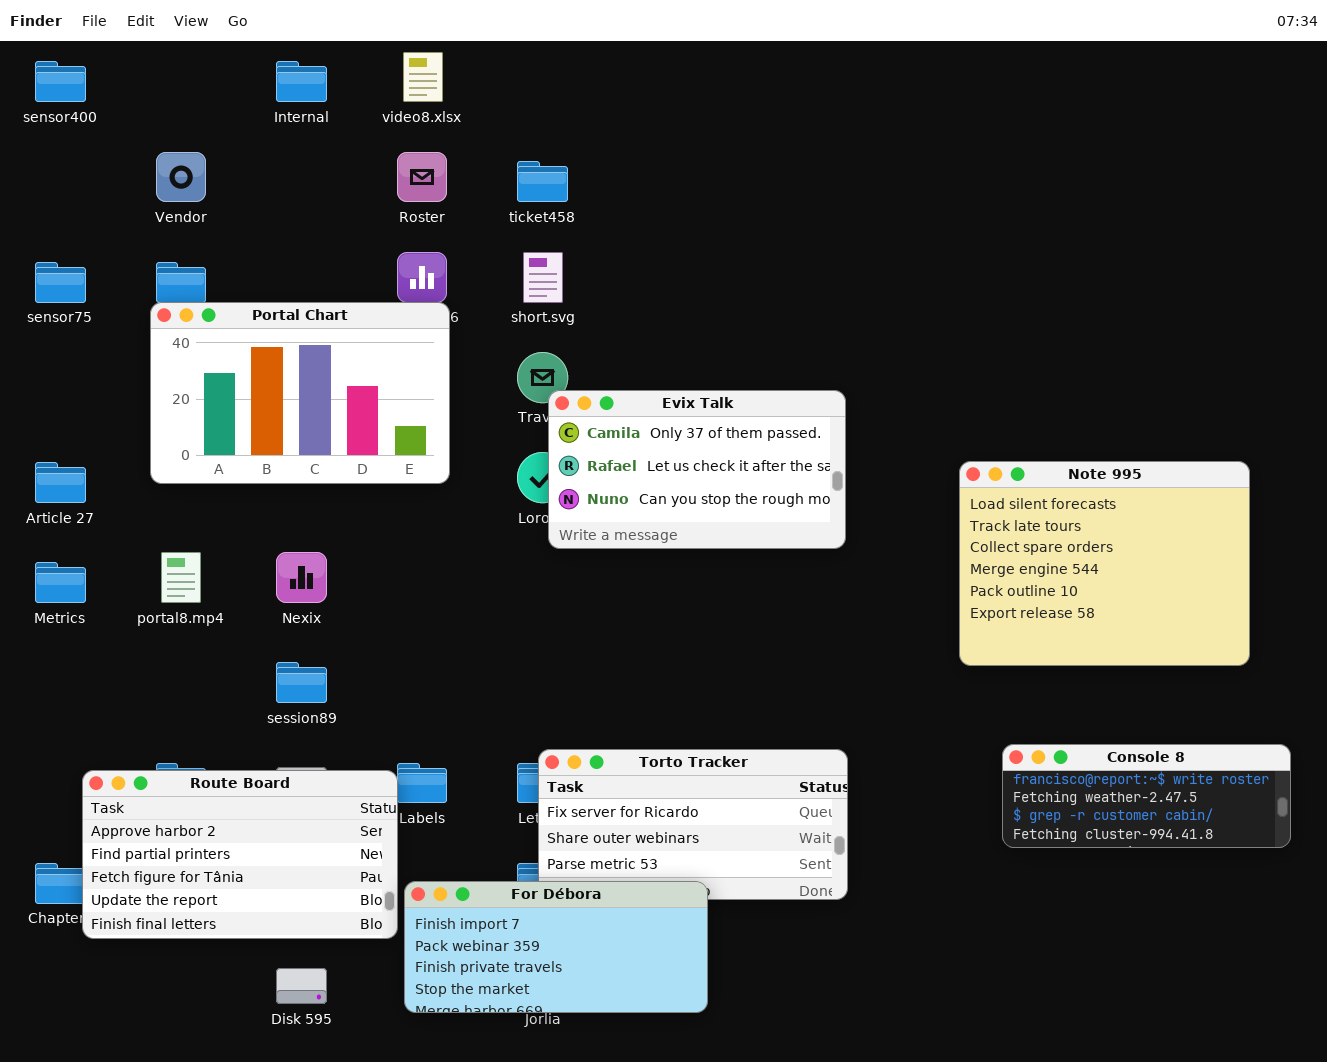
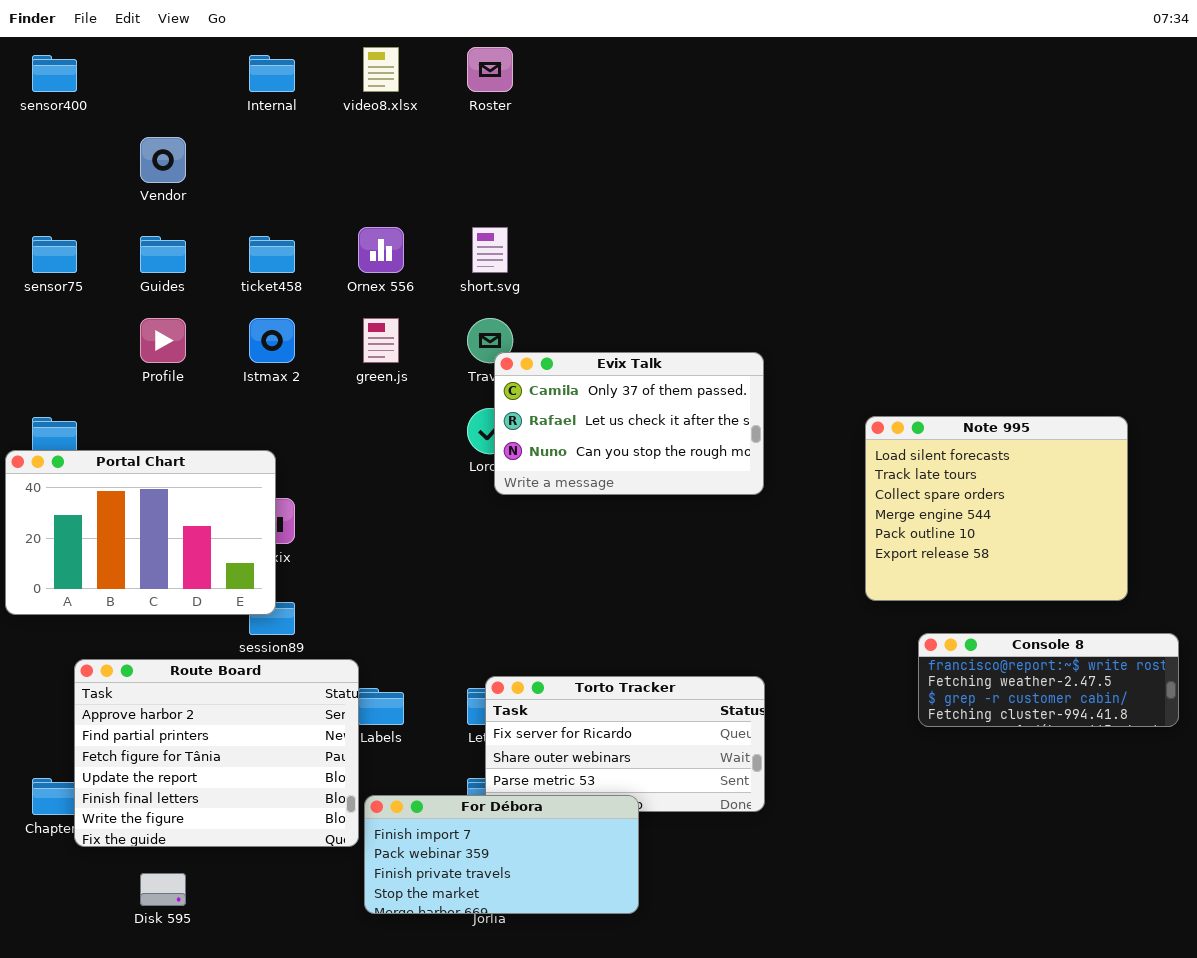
Roster: [397,152,447,202] -> [467,47,513,92], moved
ticket458: [517,161,568,202] -> [249,236,295,273], moved
Portal Chart: [150,302,450,484] -> [5,450,276,615], moved
Console 8: [1002,744,1291,848] -> [918,633,1179,727], moved
Route Board: [82,770,398,939] -> [74,659,359,847], resized
Disk 595: [276,968,327,1004] -> [140,873,186,906], moved

